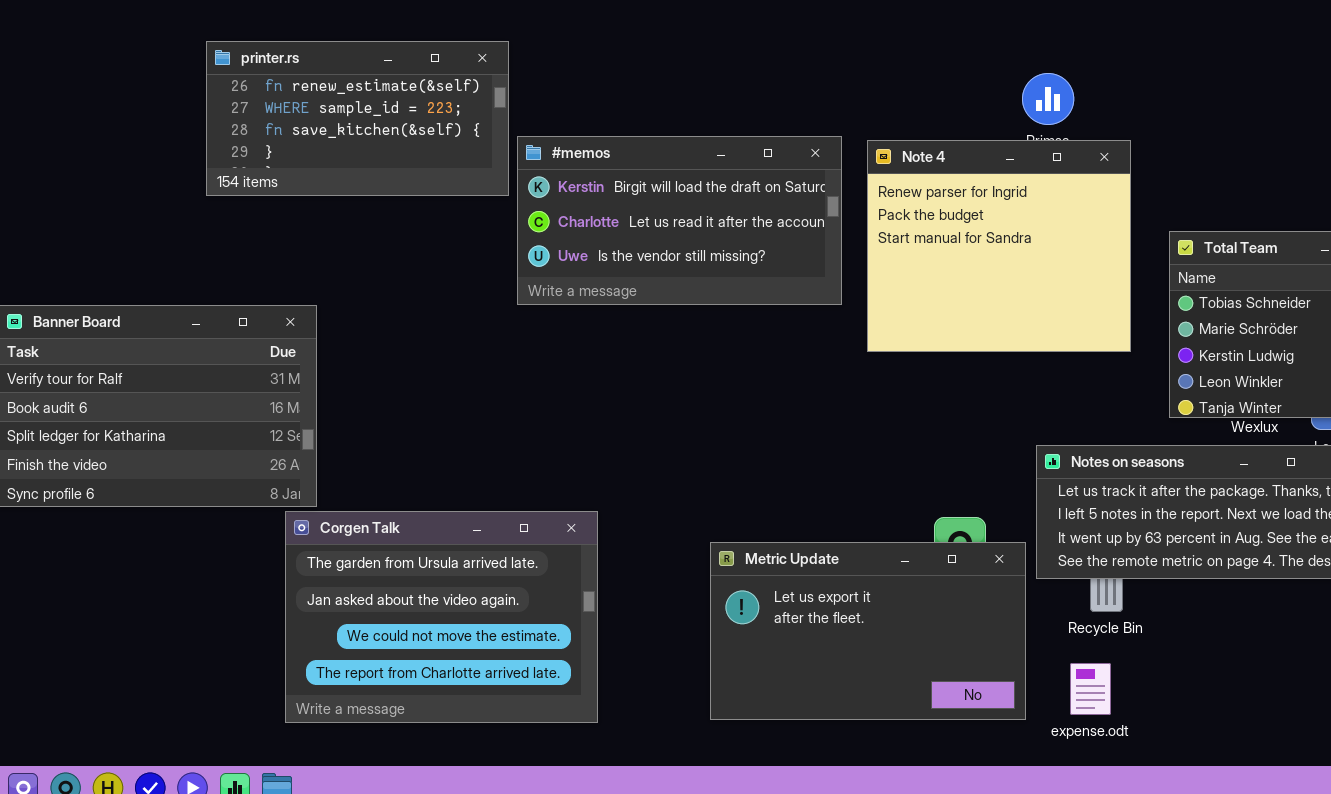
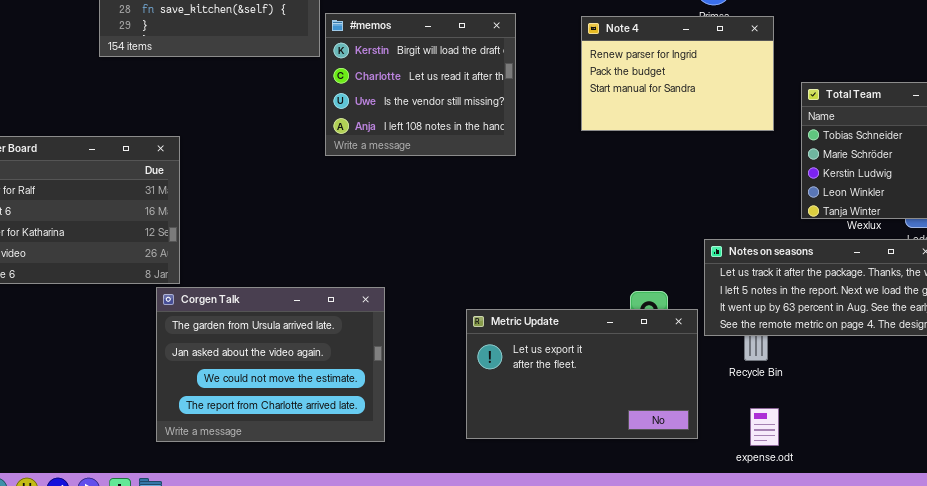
#memos: [517,136,842,305] -> [325,13,516,156], resized
Note 4: [867,140,1131,352] -> [581,16,774,131], resized
expense.odt: [1070,663,1111,715] -> [750,408,779,446], moved

